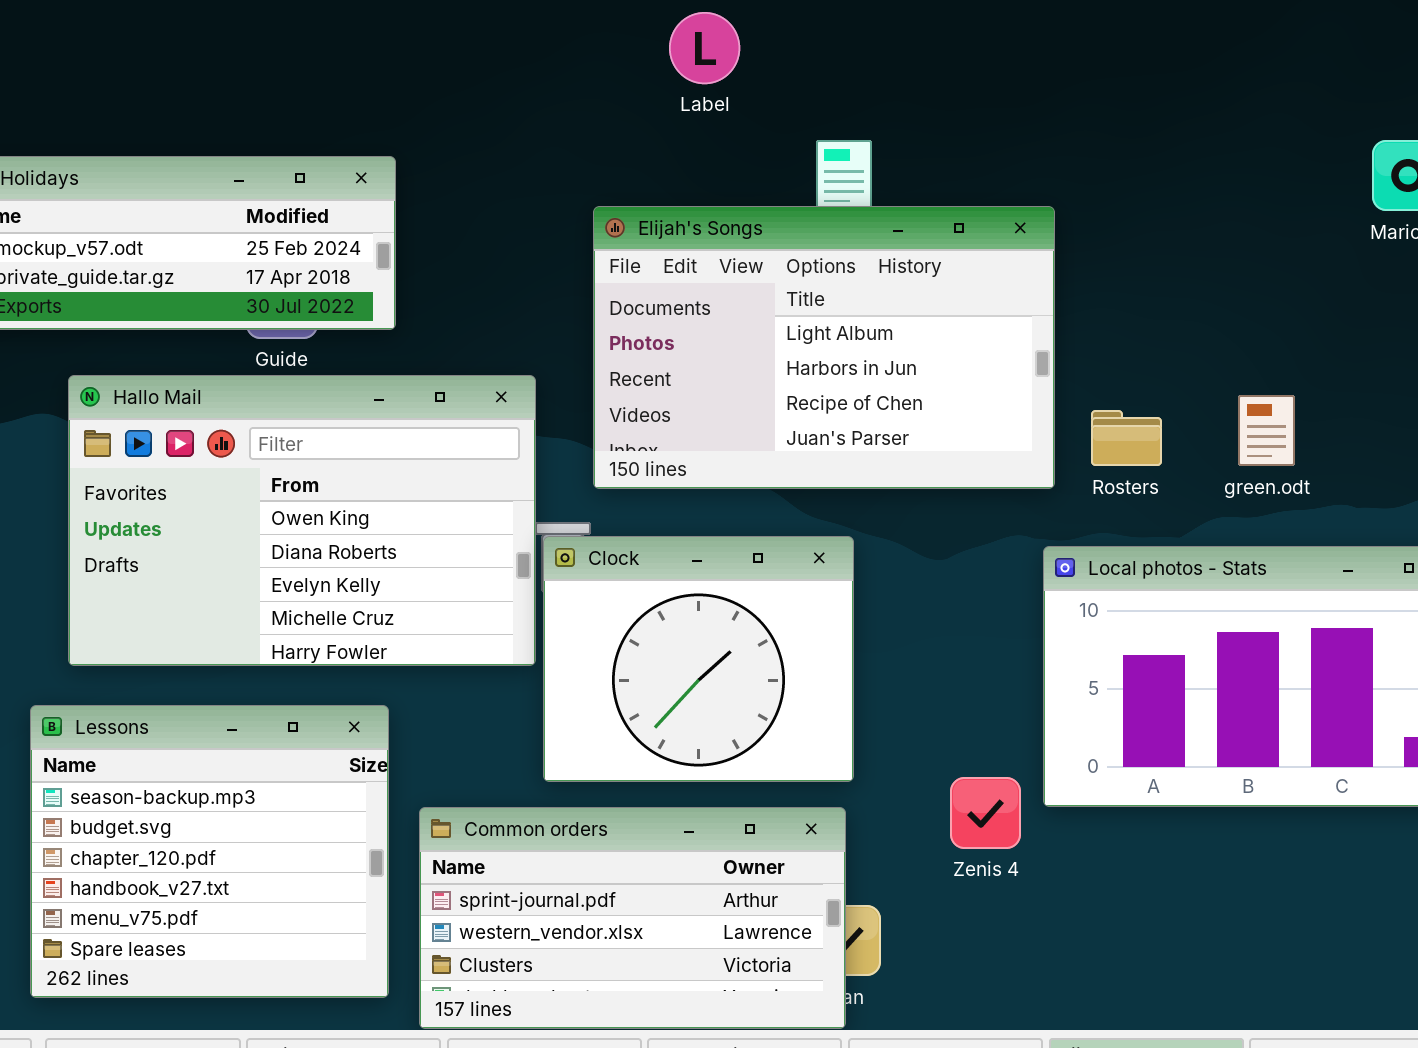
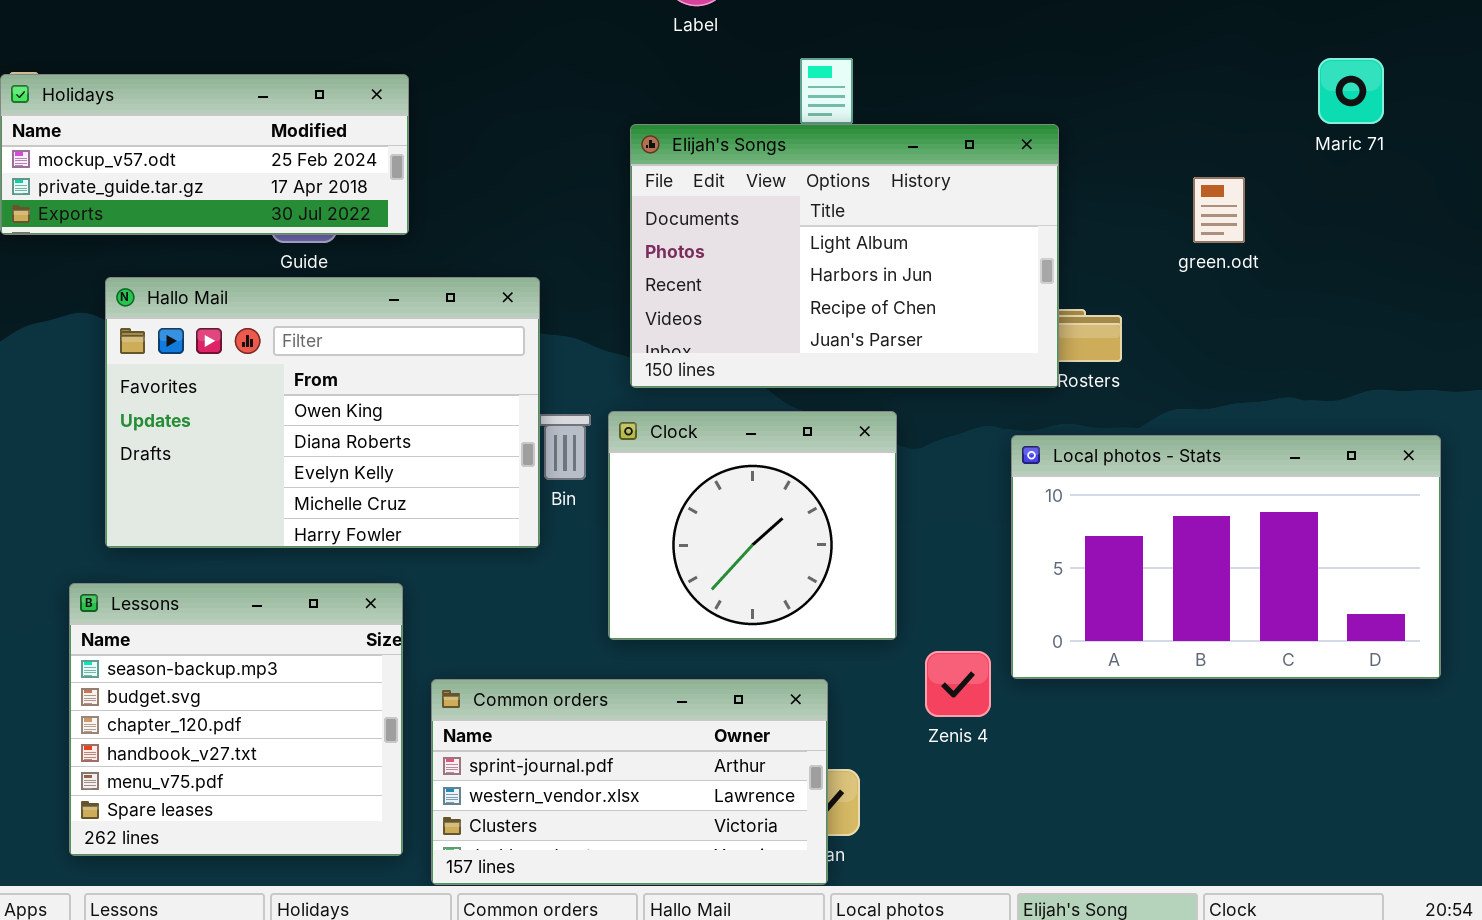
Elijah's Songs: [593,206,1055,489] -> [630,124,1059,388], moved
green.odt: [1238,395,1295,466] -> [1193,177,1245,243], moved
Clock: [543,536,854,782] -> [608,411,897,640], moved

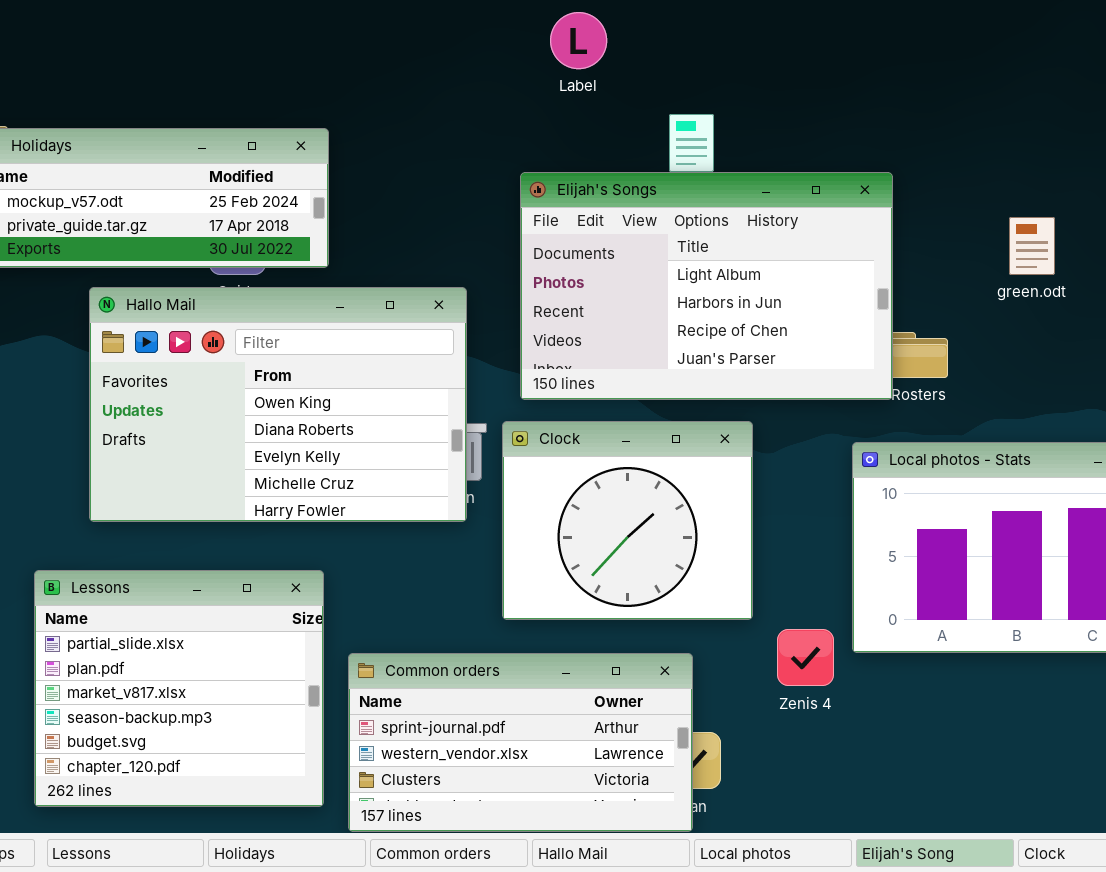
Hallo Mail: [105,277,540,548] -> [89,287,467,522], moved
Lessons: [69,583,403,856] -> [34,570,324,807], scrolled up 3 rows

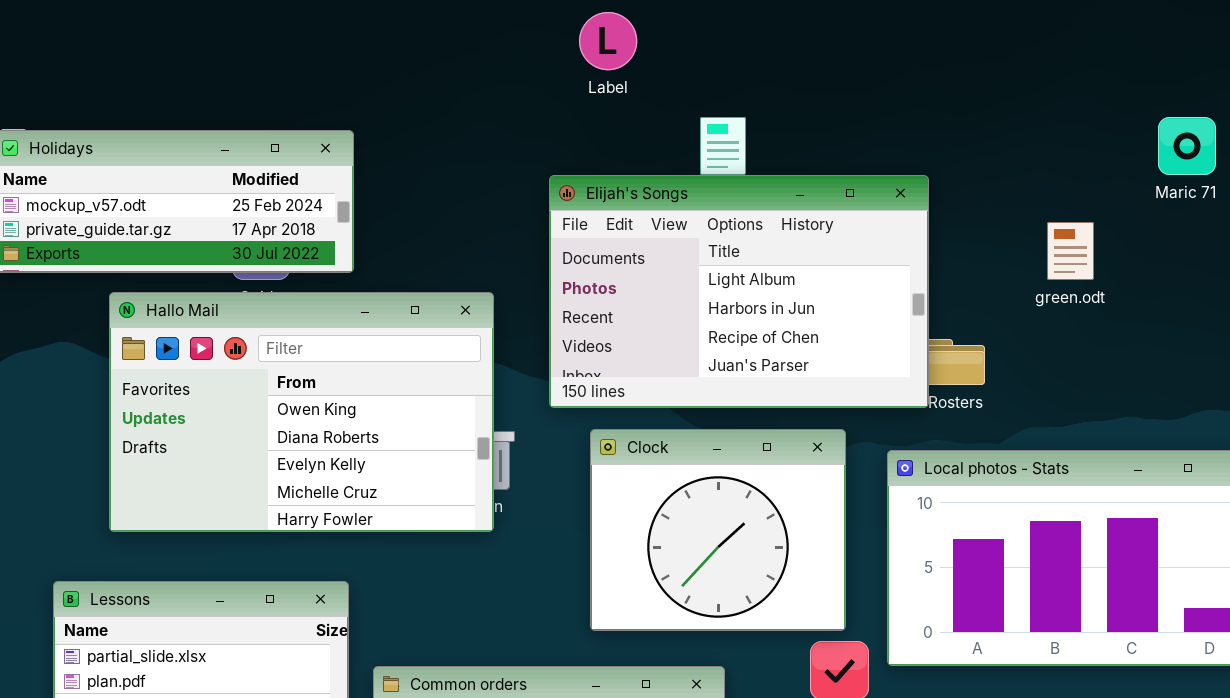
Clock: [502,421,753,620] -> [590,429,846,631], moved

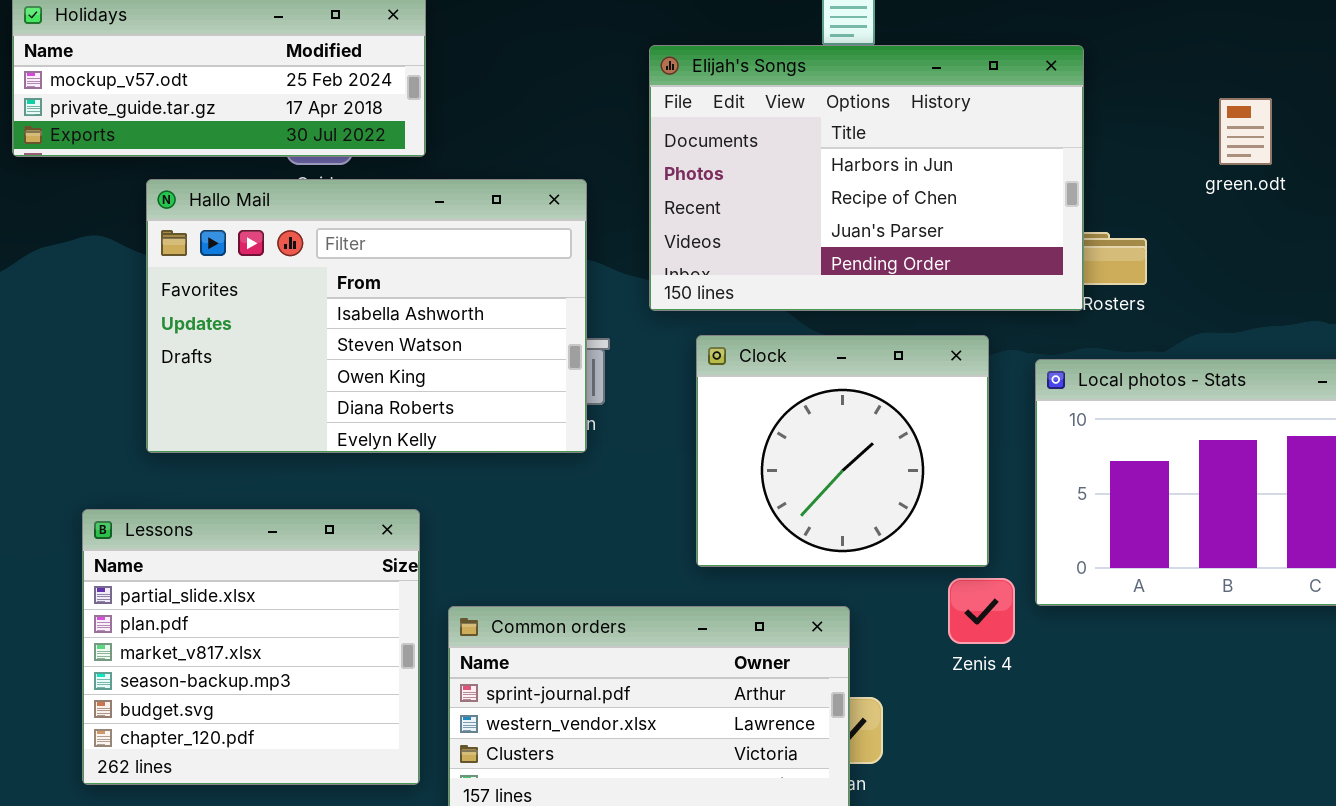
Elijah's Songs: [549,175,929,408] -> [649,45,1084,311], scrolled down 1 row
Hallo Mail: [109,292,494,532] -> [146,179,587,453], scrolled up 2 rows

